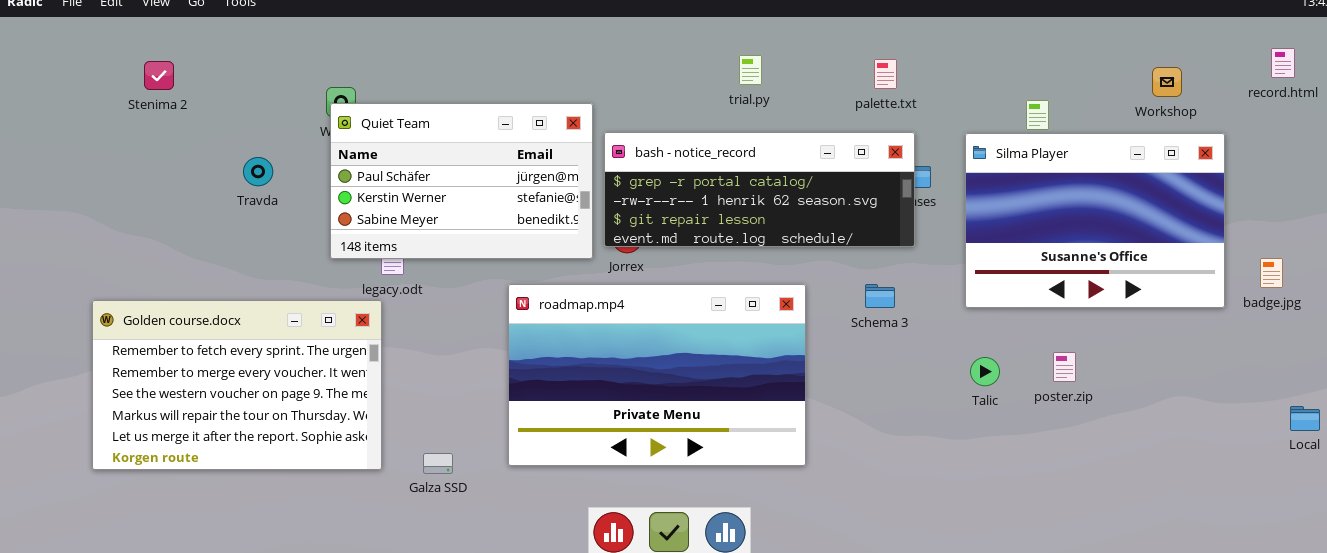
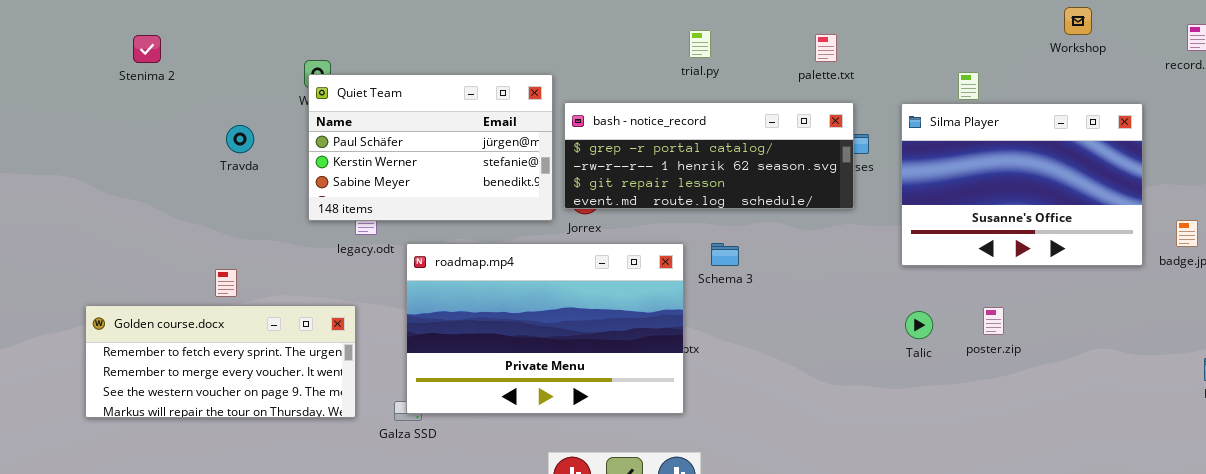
Workshop: [1152,67,1182,97] -> [1064,7,1092,35], moved
roadmap.mp4: [508,284,806,466] -> [406,243,684,414], moved
Schema 3: [865,284,895,308] -> [711,243,739,266], moved
Golden course.docx: [92,300,382,470] -> [85,305,356,418], resized

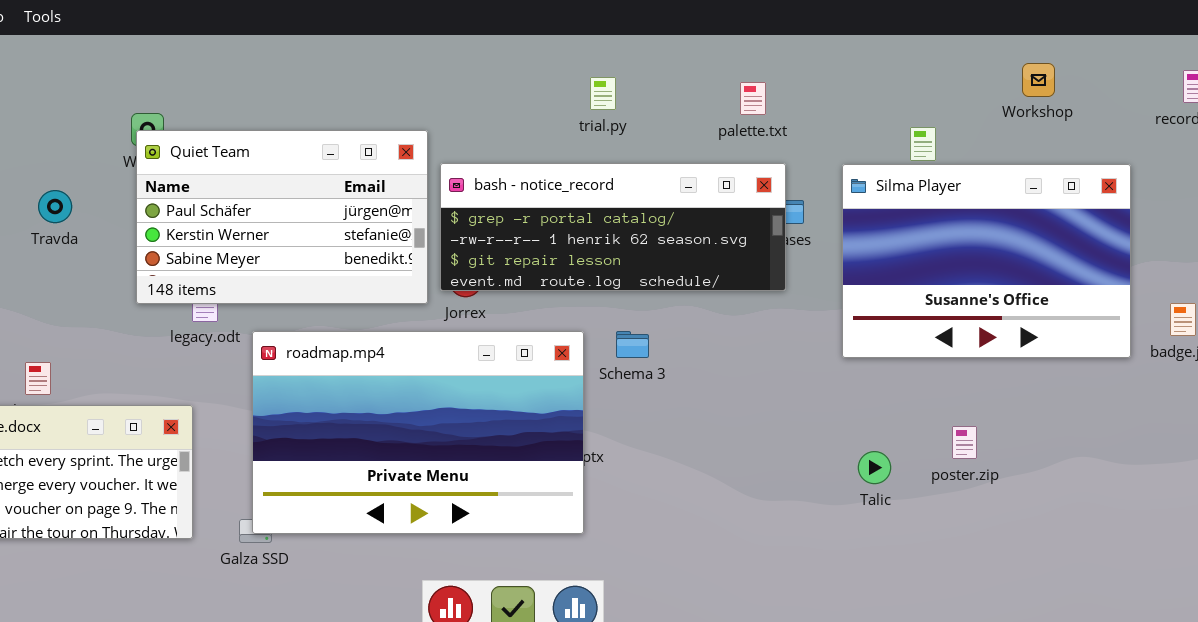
Workshop: [1064,7,1092,35] -> [1022,63,1055,97], moved
poster.zip: [983,307,1004,335] -> [952,426,977,459], moved
Talic: [905,311,933,339] -> [858,451,891,484], moved

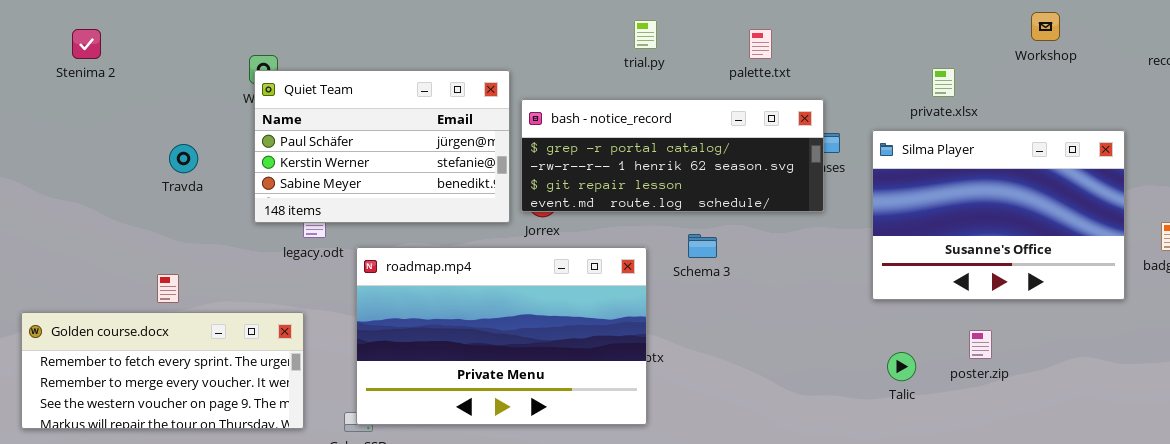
trial.py: [590,77,616,110] -> [634,20,657,49], moved
palette.txt: [740,82,766,115] -> [749,29,772,59], moved
Silma Player: [842,164,1131,358] -> [872,130,1125,300], moved
Travda: [38,190,72,223] -> [169,144,198,173], moved
Schema 3: [616,331,649,358] -> [688,234,717,258], moved

